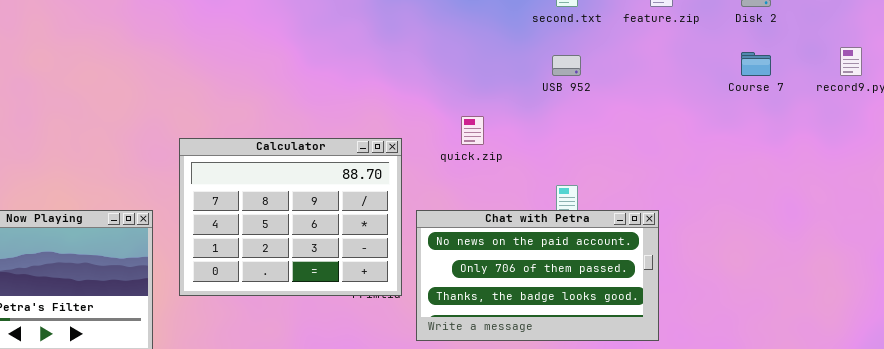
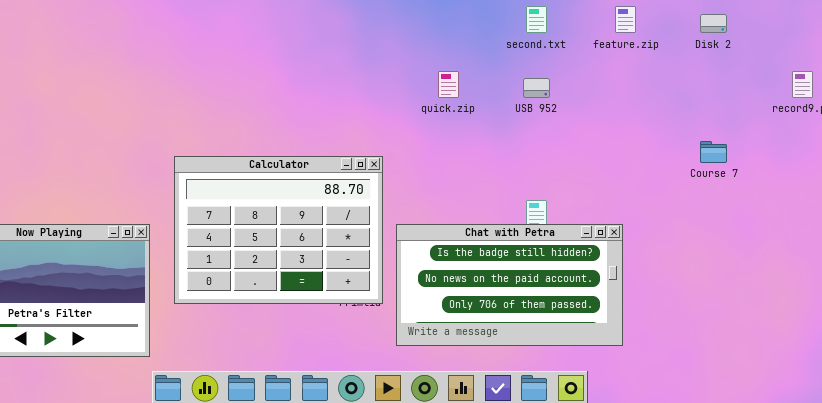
Course 7: [741,52,771,76] -> [700,141,727,163], moved
quick.zip: [461,116,484,145] -> [438,71,459,98], moved
Chat with Petra: [416,210,659,341] -> [396,224,623,346], scrolled up 1 row

